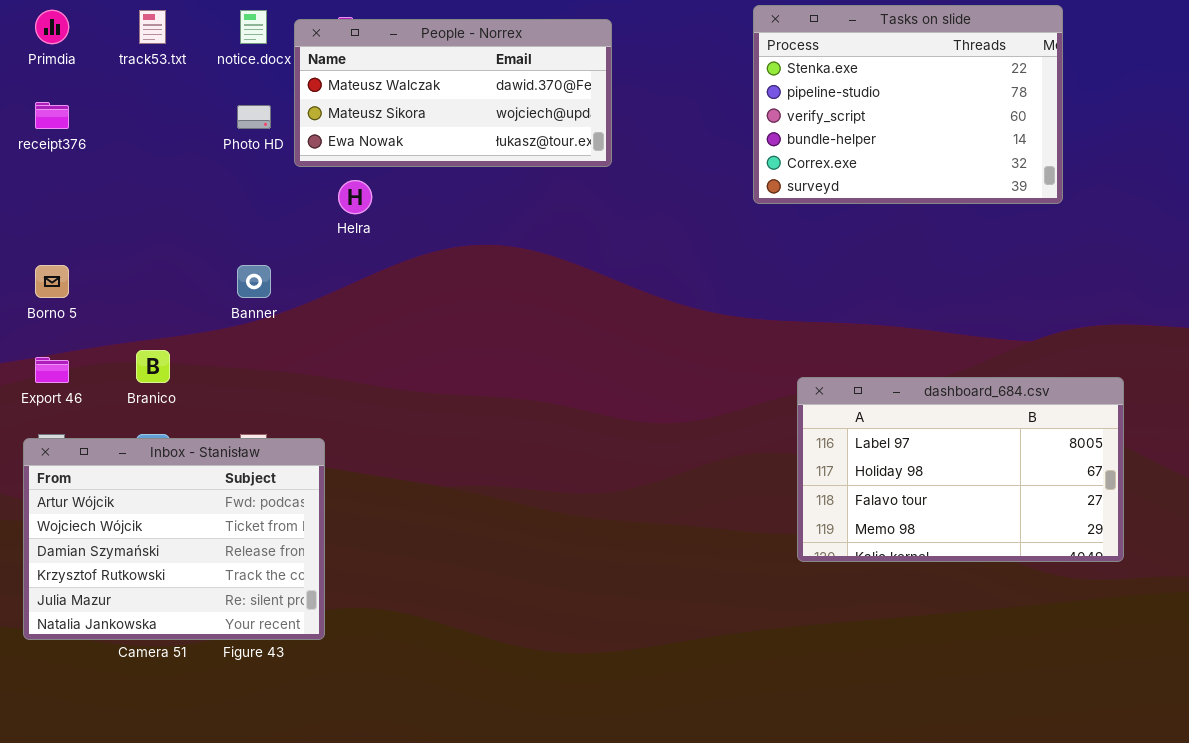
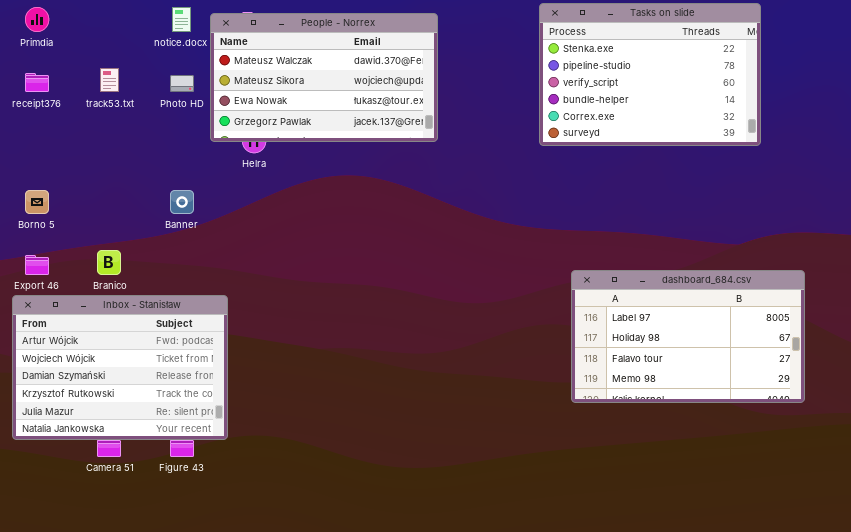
track53.txt: [139,10,166,44] -> [100,68,119,92], moved
People - Norrex: [294,19,612,167] -> [210,13,438,142], resized
Inbox - Stanisław: [23,438,325,640] -> [12,295,228,440], moved

